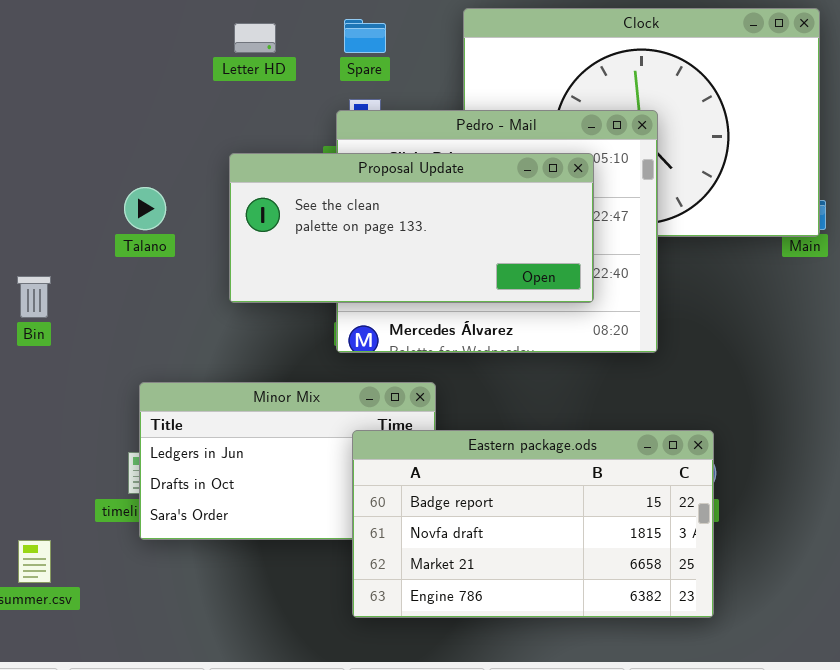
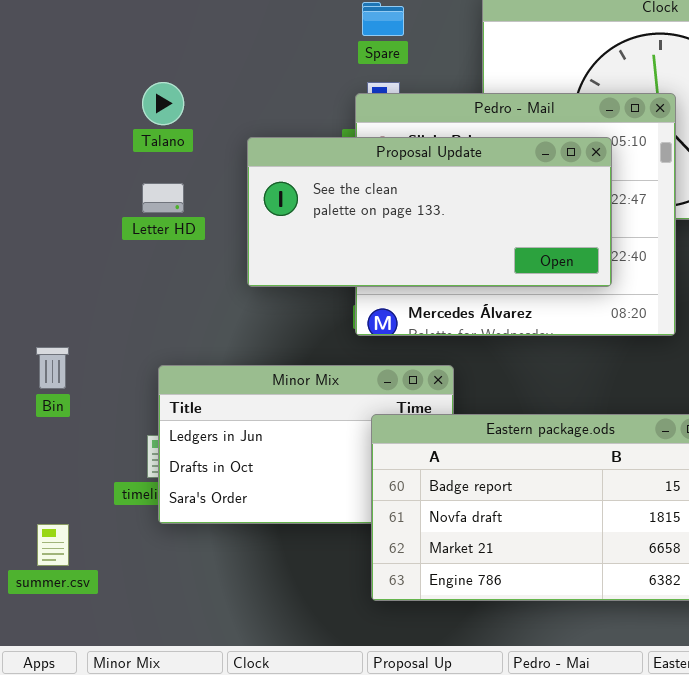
Letter HD: [234,23,276,53] -> [142,183,184,213], moved
Talano: [124,187,166,230] -> [142,82,184,125], moved
Bin: [17,276,51,318] -> [36,347,69,389], moved

